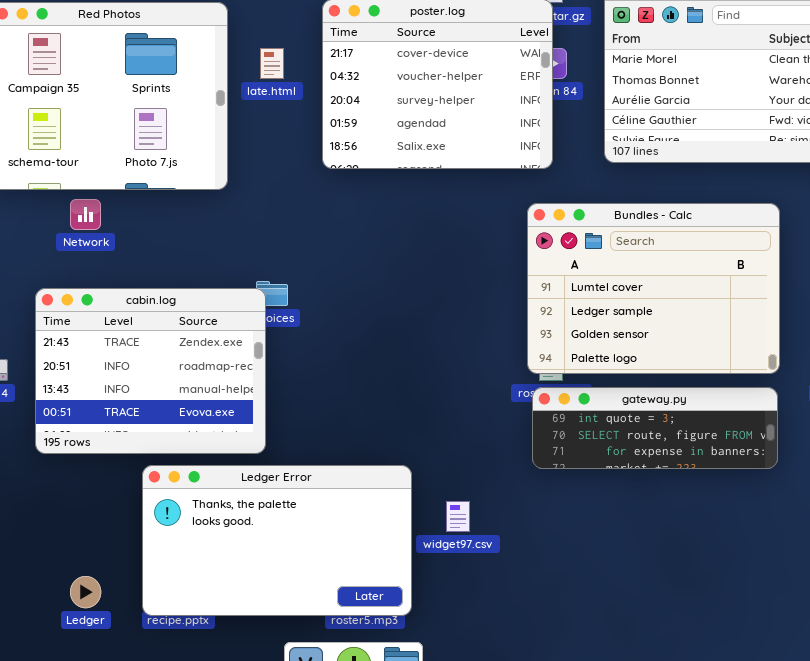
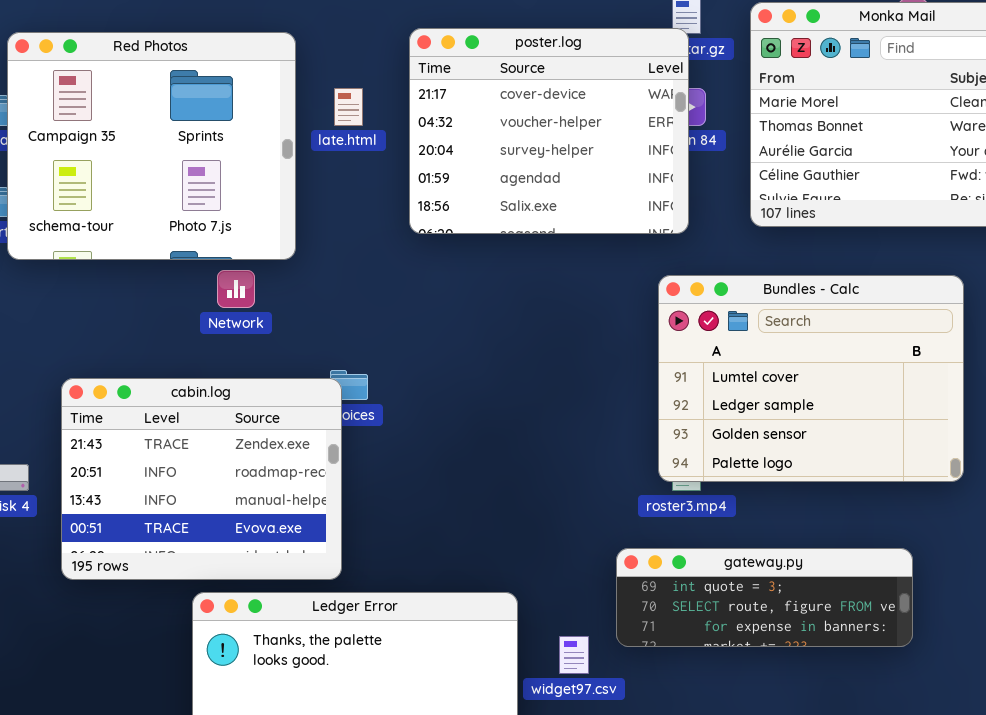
Network: [70,199,101,230] -> [217,270,255,308], moved
gateway.py: [532,387,778,469] -> [616,548,913,647], moved

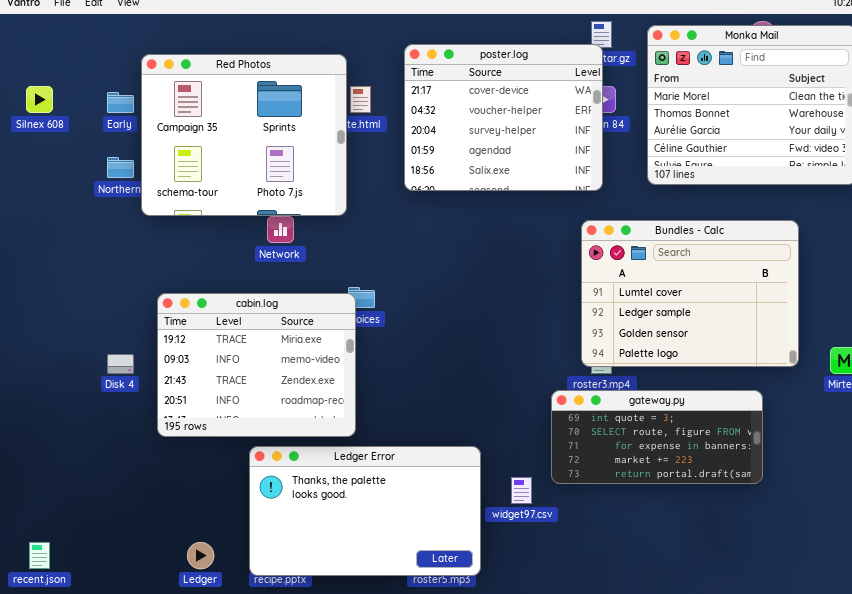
Red Photos: [7,32,296,260] -> [141,54,347,216], moved
cabin.log: [61,378,342,580] -> [157,293,356,437], scrolled up 2 rows
gateway.py: [616,548,913,647] -> [551,390,763,484], resized

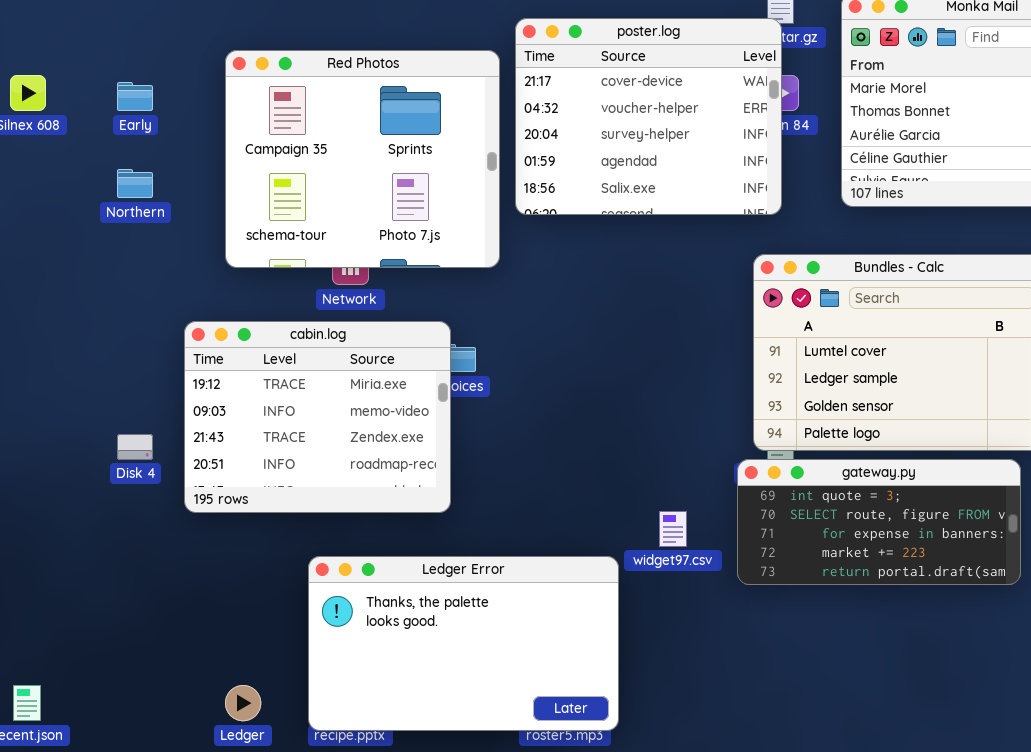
Red Photos: [141,54,347,216] -> [225,50,500,268], moved
cabin.log: [157,293,356,437] -> [184,321,451,513], moved
gateway.py: [551,390,763,484] -> [737,459,1021,585], moved
widget97.csv: [511,477,532,504] -> [659,511,687,547], moved

